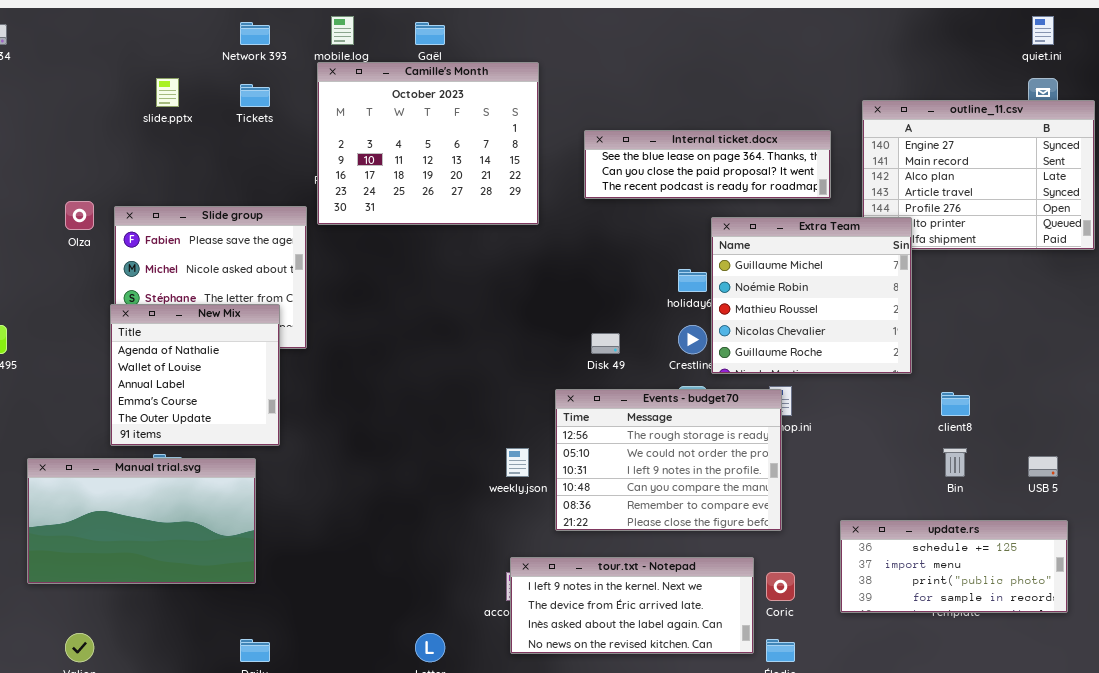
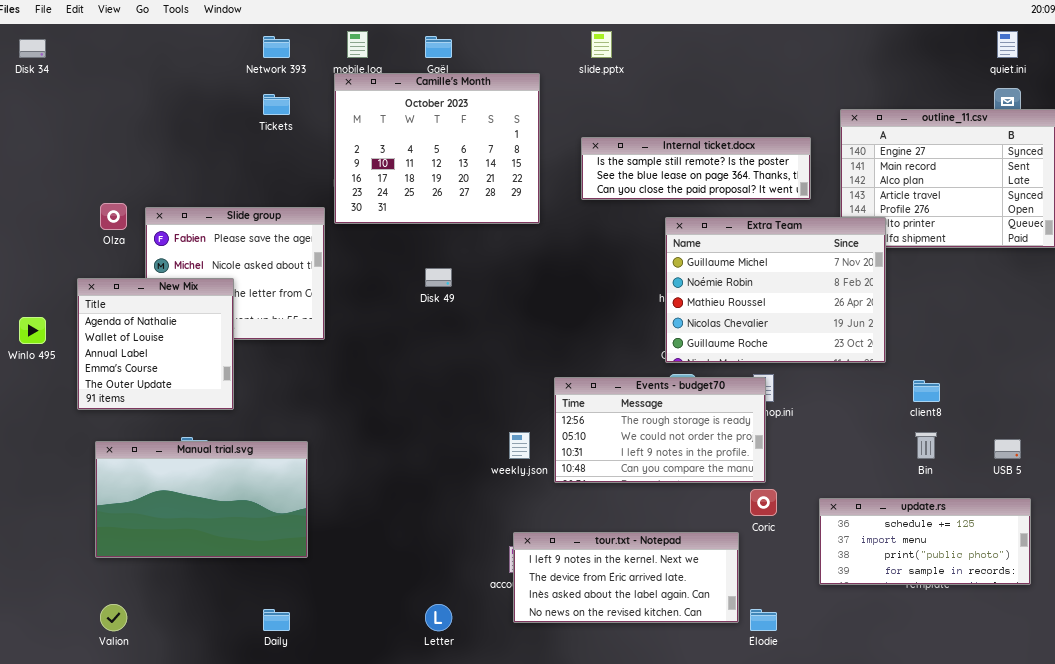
slide.pptx: [156,78,179,107] -> [591,31,612,58], moved
Internal ticket.docx: [584,130,831,199] -> [581,137,811,200], scrolled up 1 row
Extra Team: [711,217,912,374] -> [665,217,886,363], resized
New Mix: [110,304,280,446] -> [77,278,234,410], moved
Disk 49: [591,333,620,354] -> [425,268,452,287], moved
Events - budget70: [555,389,782,531] -> [554,377,766,483], resized
Manual trial.svg: [27,458,256,584] -> [95,441,308,558], moved
Coric: [766,572,795,601] -> [750,489,777,516], moved

